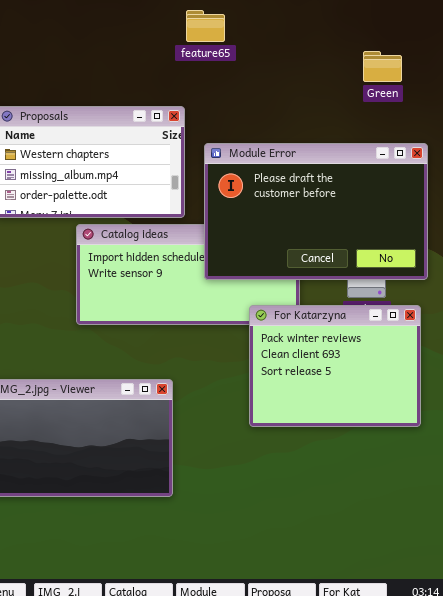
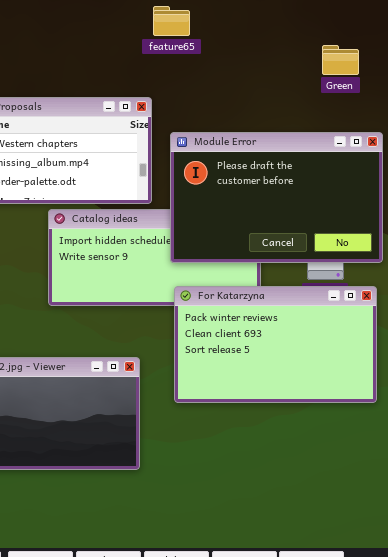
For Katarzyna: [249,305,421,427] -> [174,286,377,403], resized

